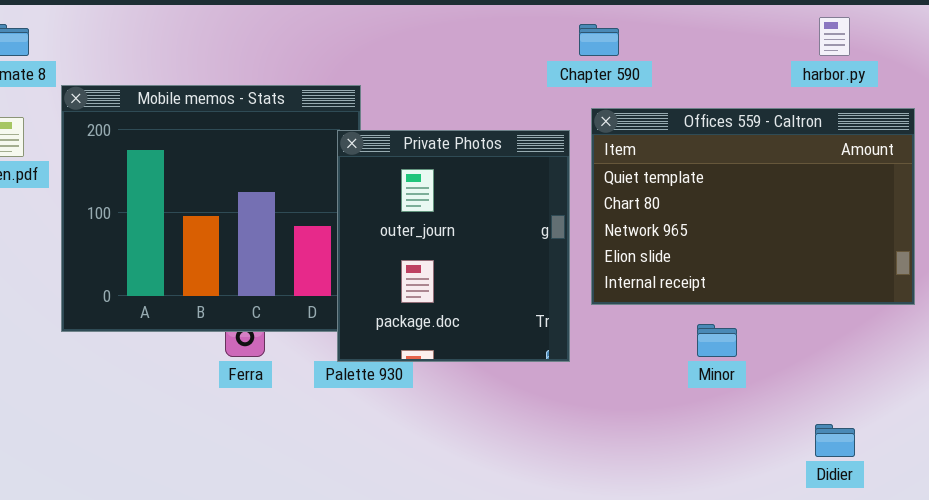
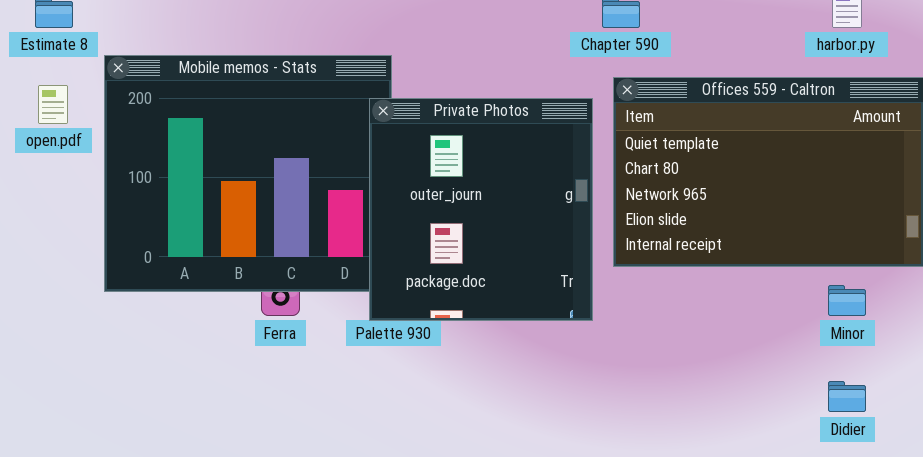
Minor: [697,324,737,357] -> [828,285,866,316], moved

